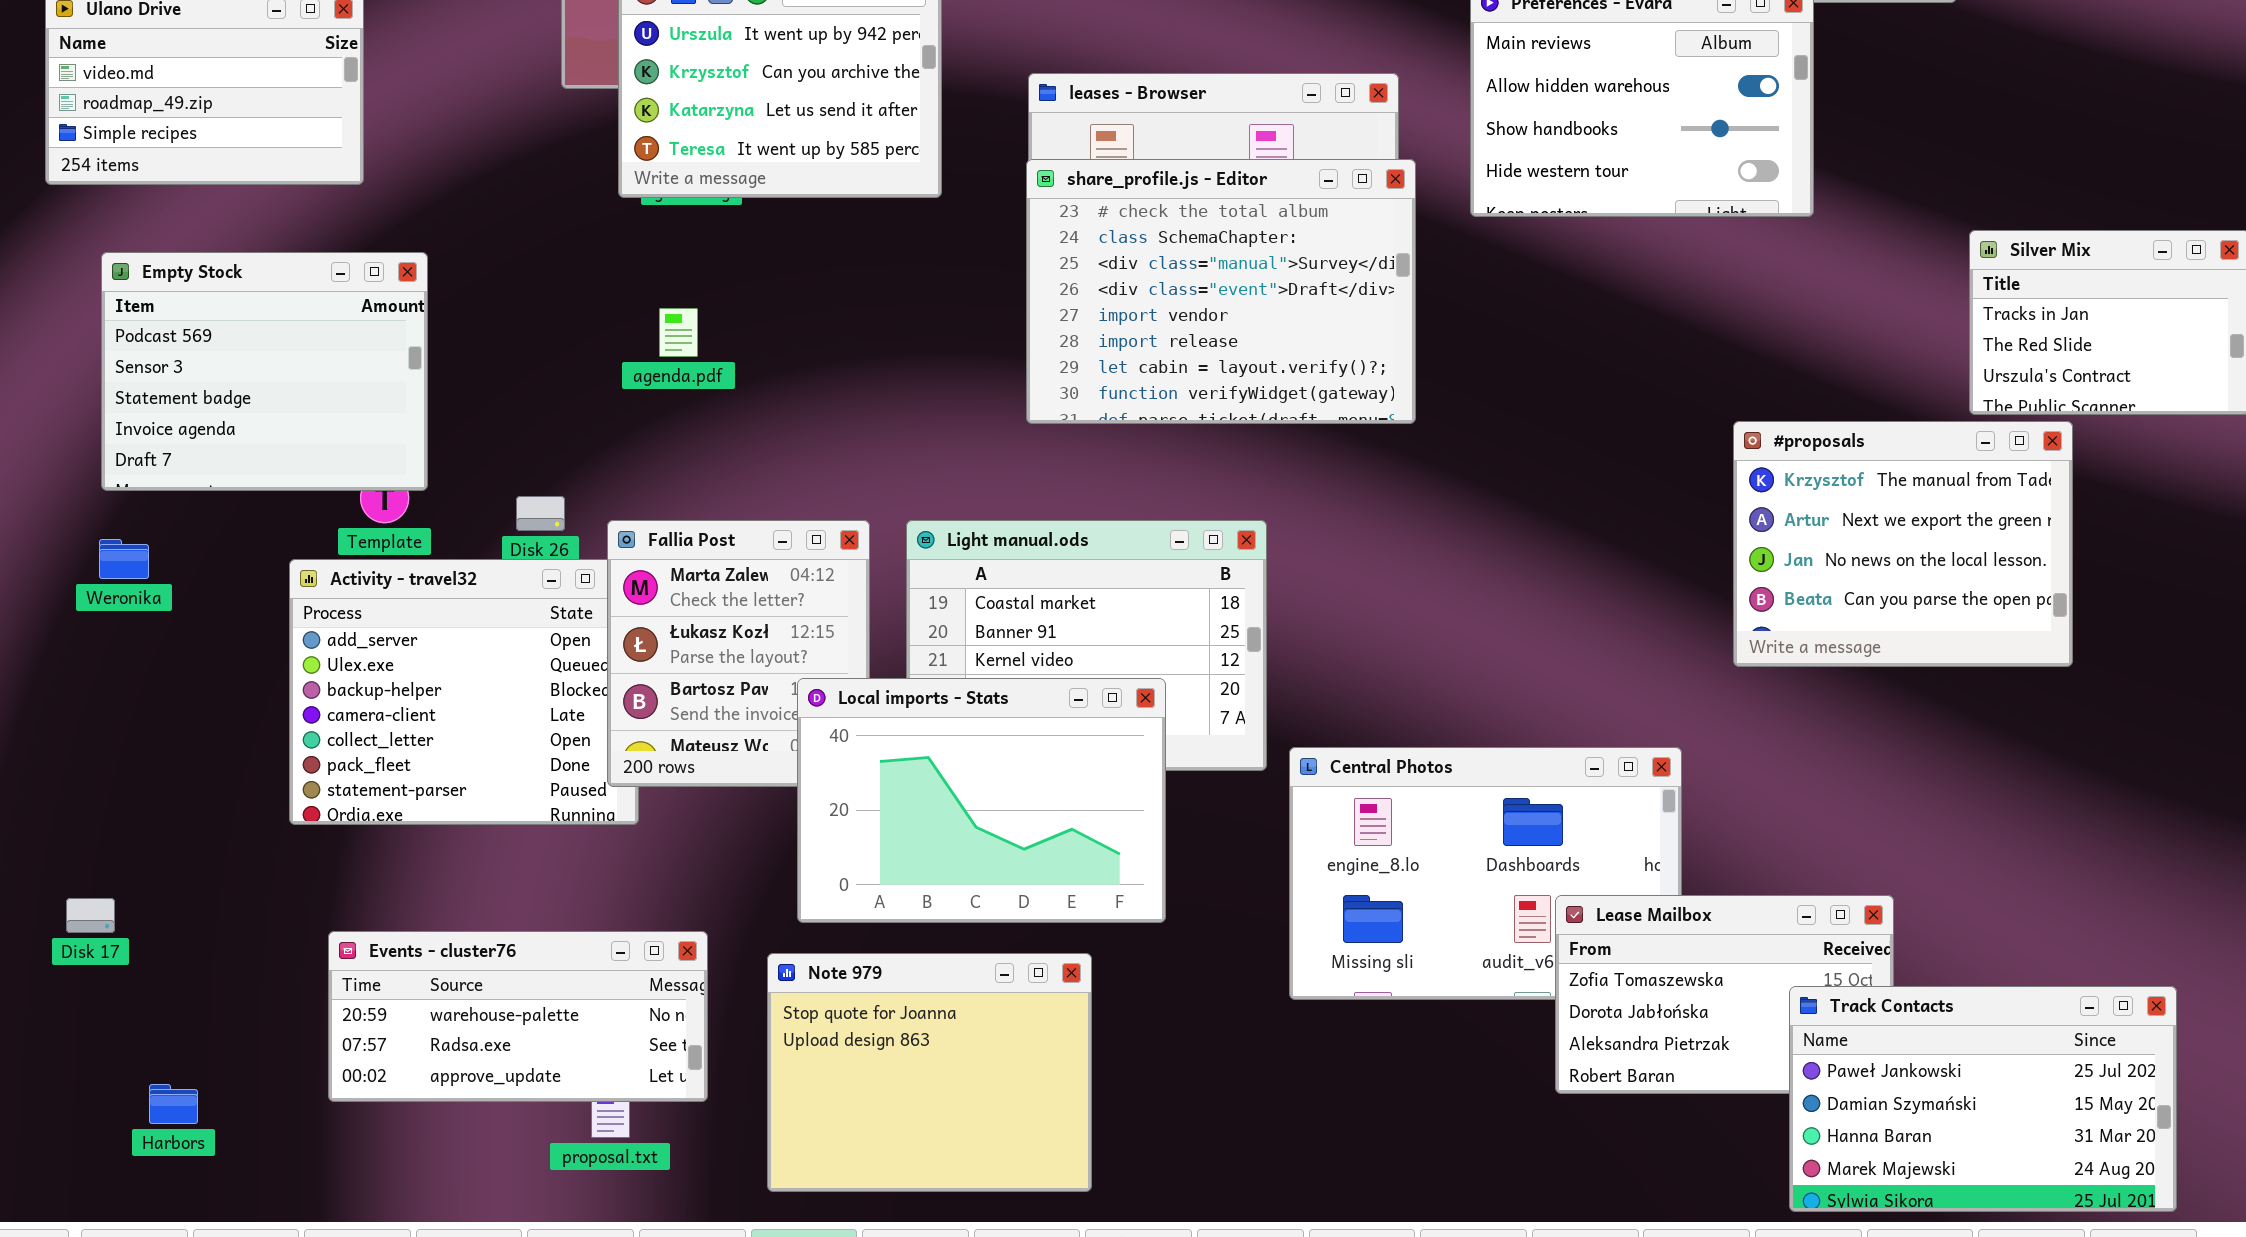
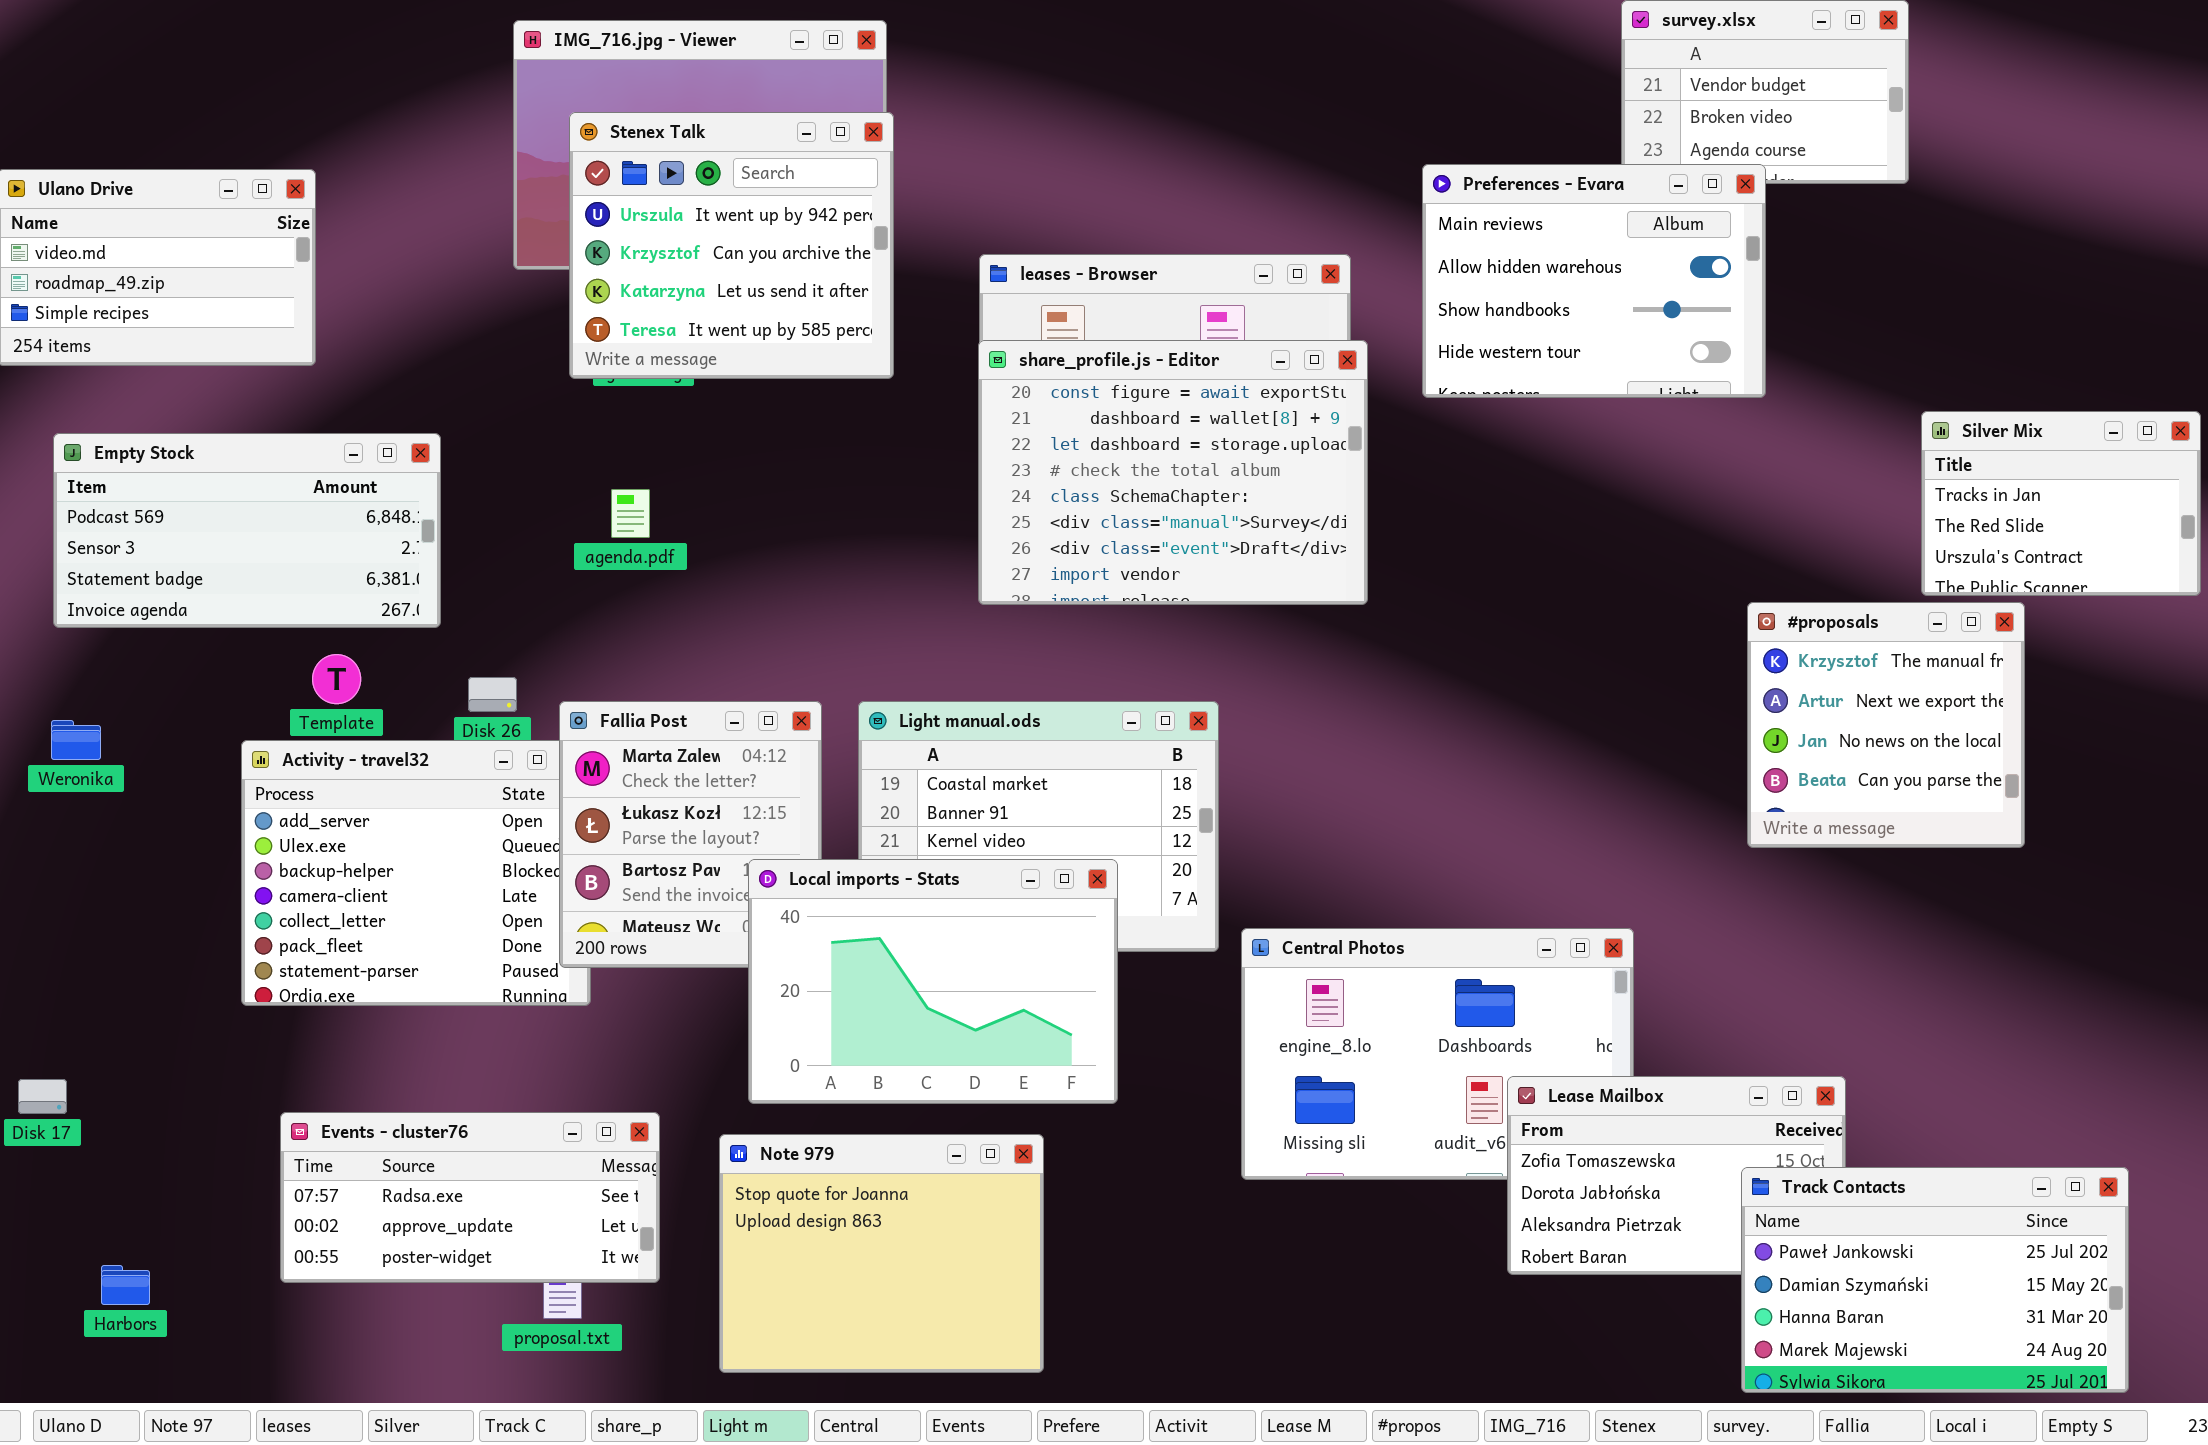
share_profile.js - Editor: [1026,159,1416,424] -> [978,340,1368,605], scrolled up 3 rows
Empty Stock: [101,252,428,491] -> [53,433,441,628], resized
#proposals: [1733,421,2073,667] -> [1747,602,2025,848], resized
Events - cluster76: [328,931,708,1102] -> [280,1112,660,1283], scrolled down 1 row

